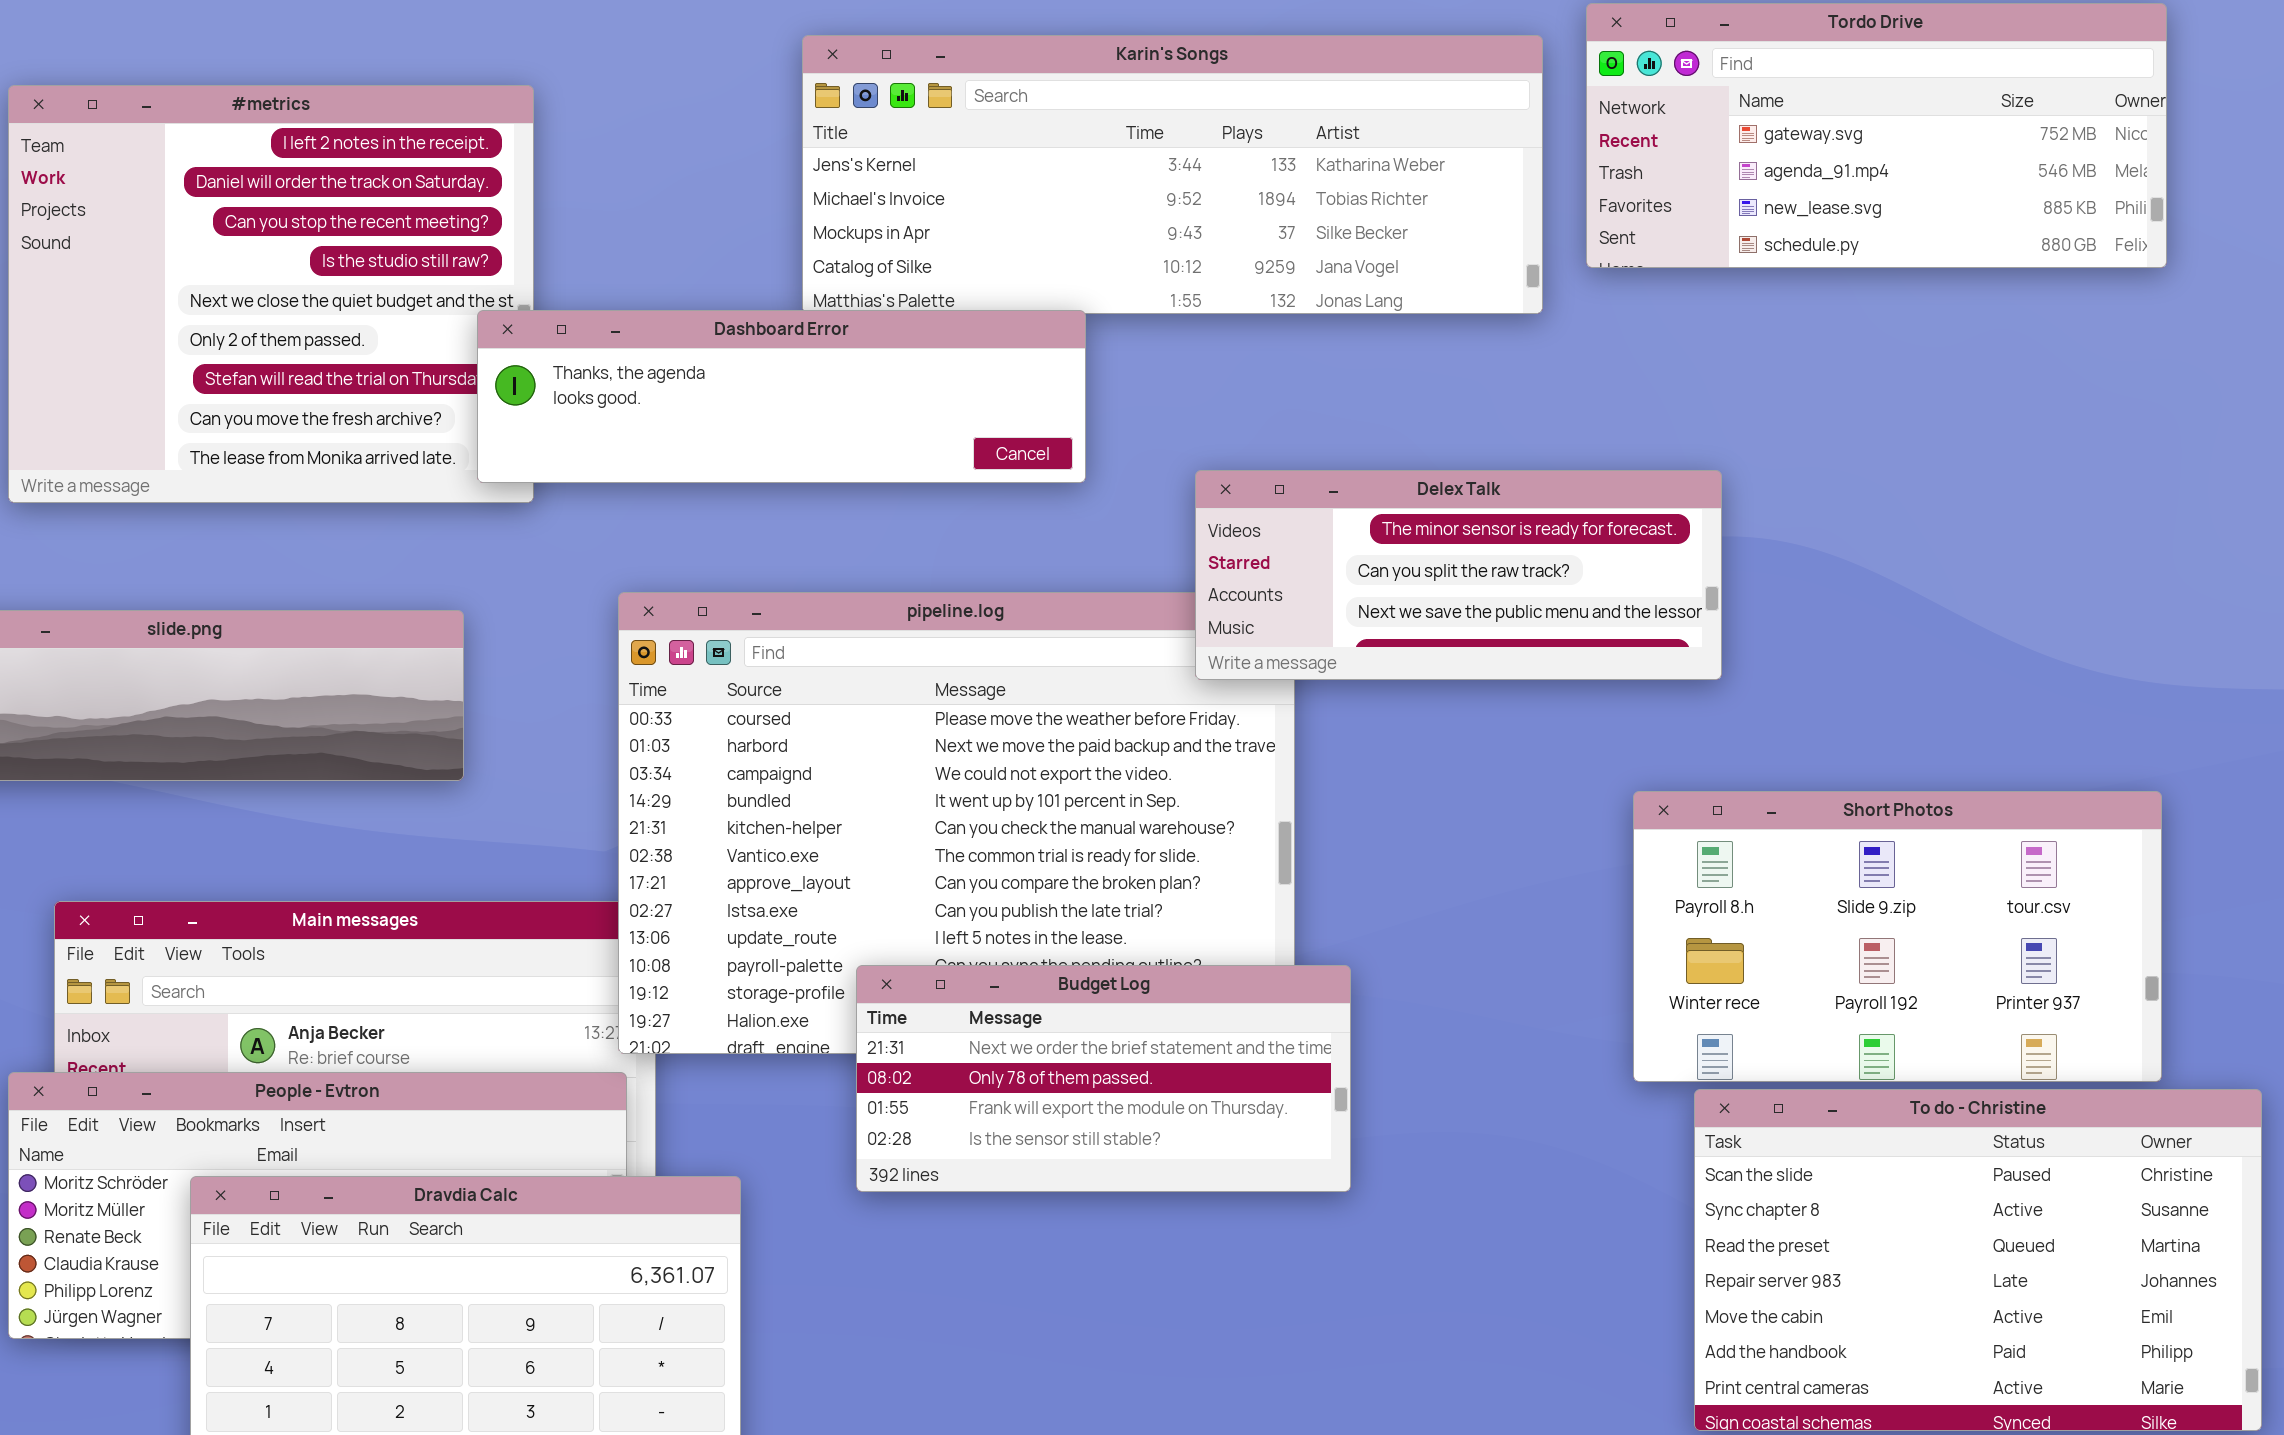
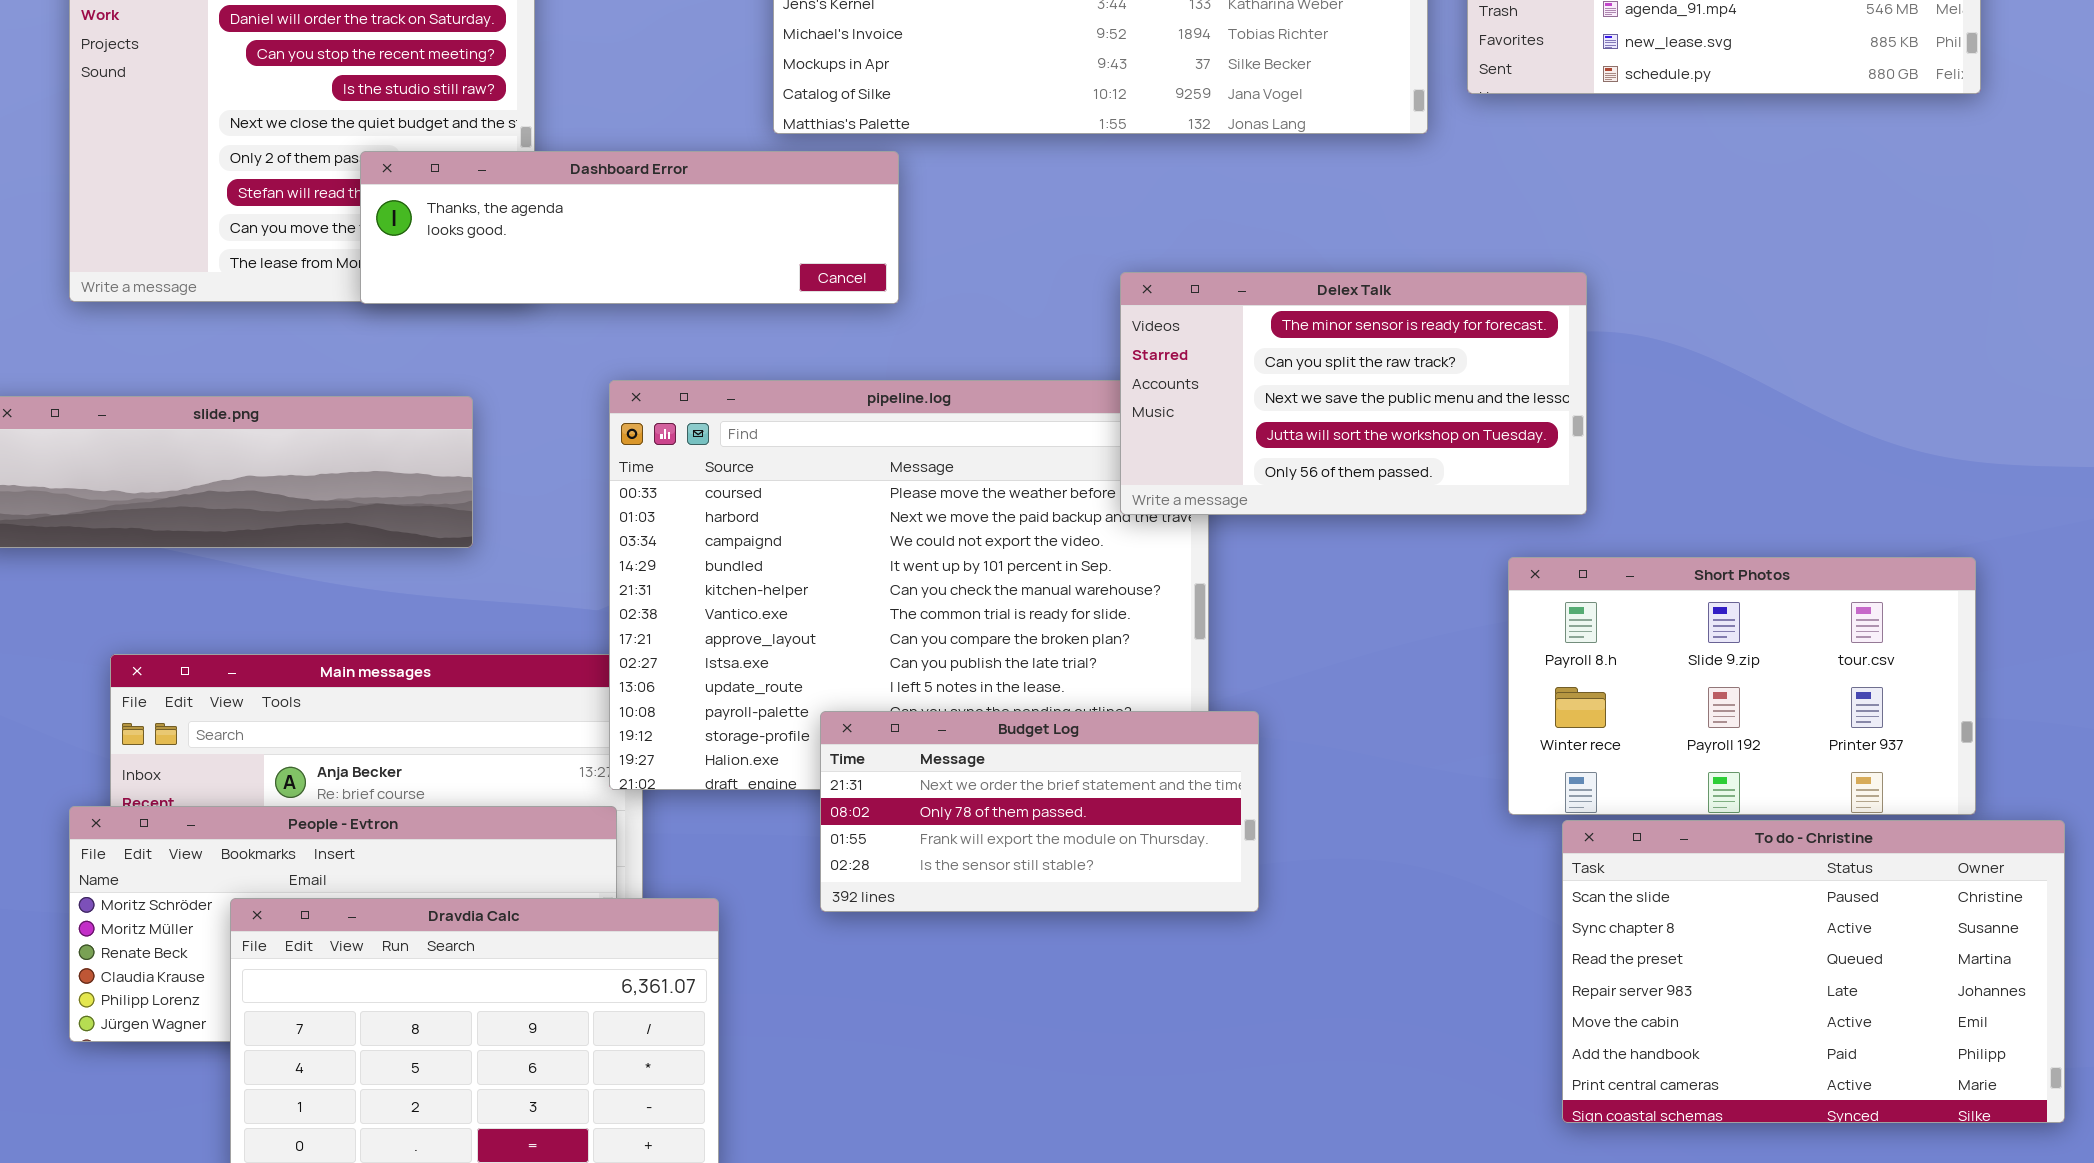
Dashboard Error: [477,310,1086,483] -> [360,151,899,304], moved
Delex Talk: [1195,470,1722,680] -> [1120,272,1587,515], resized

